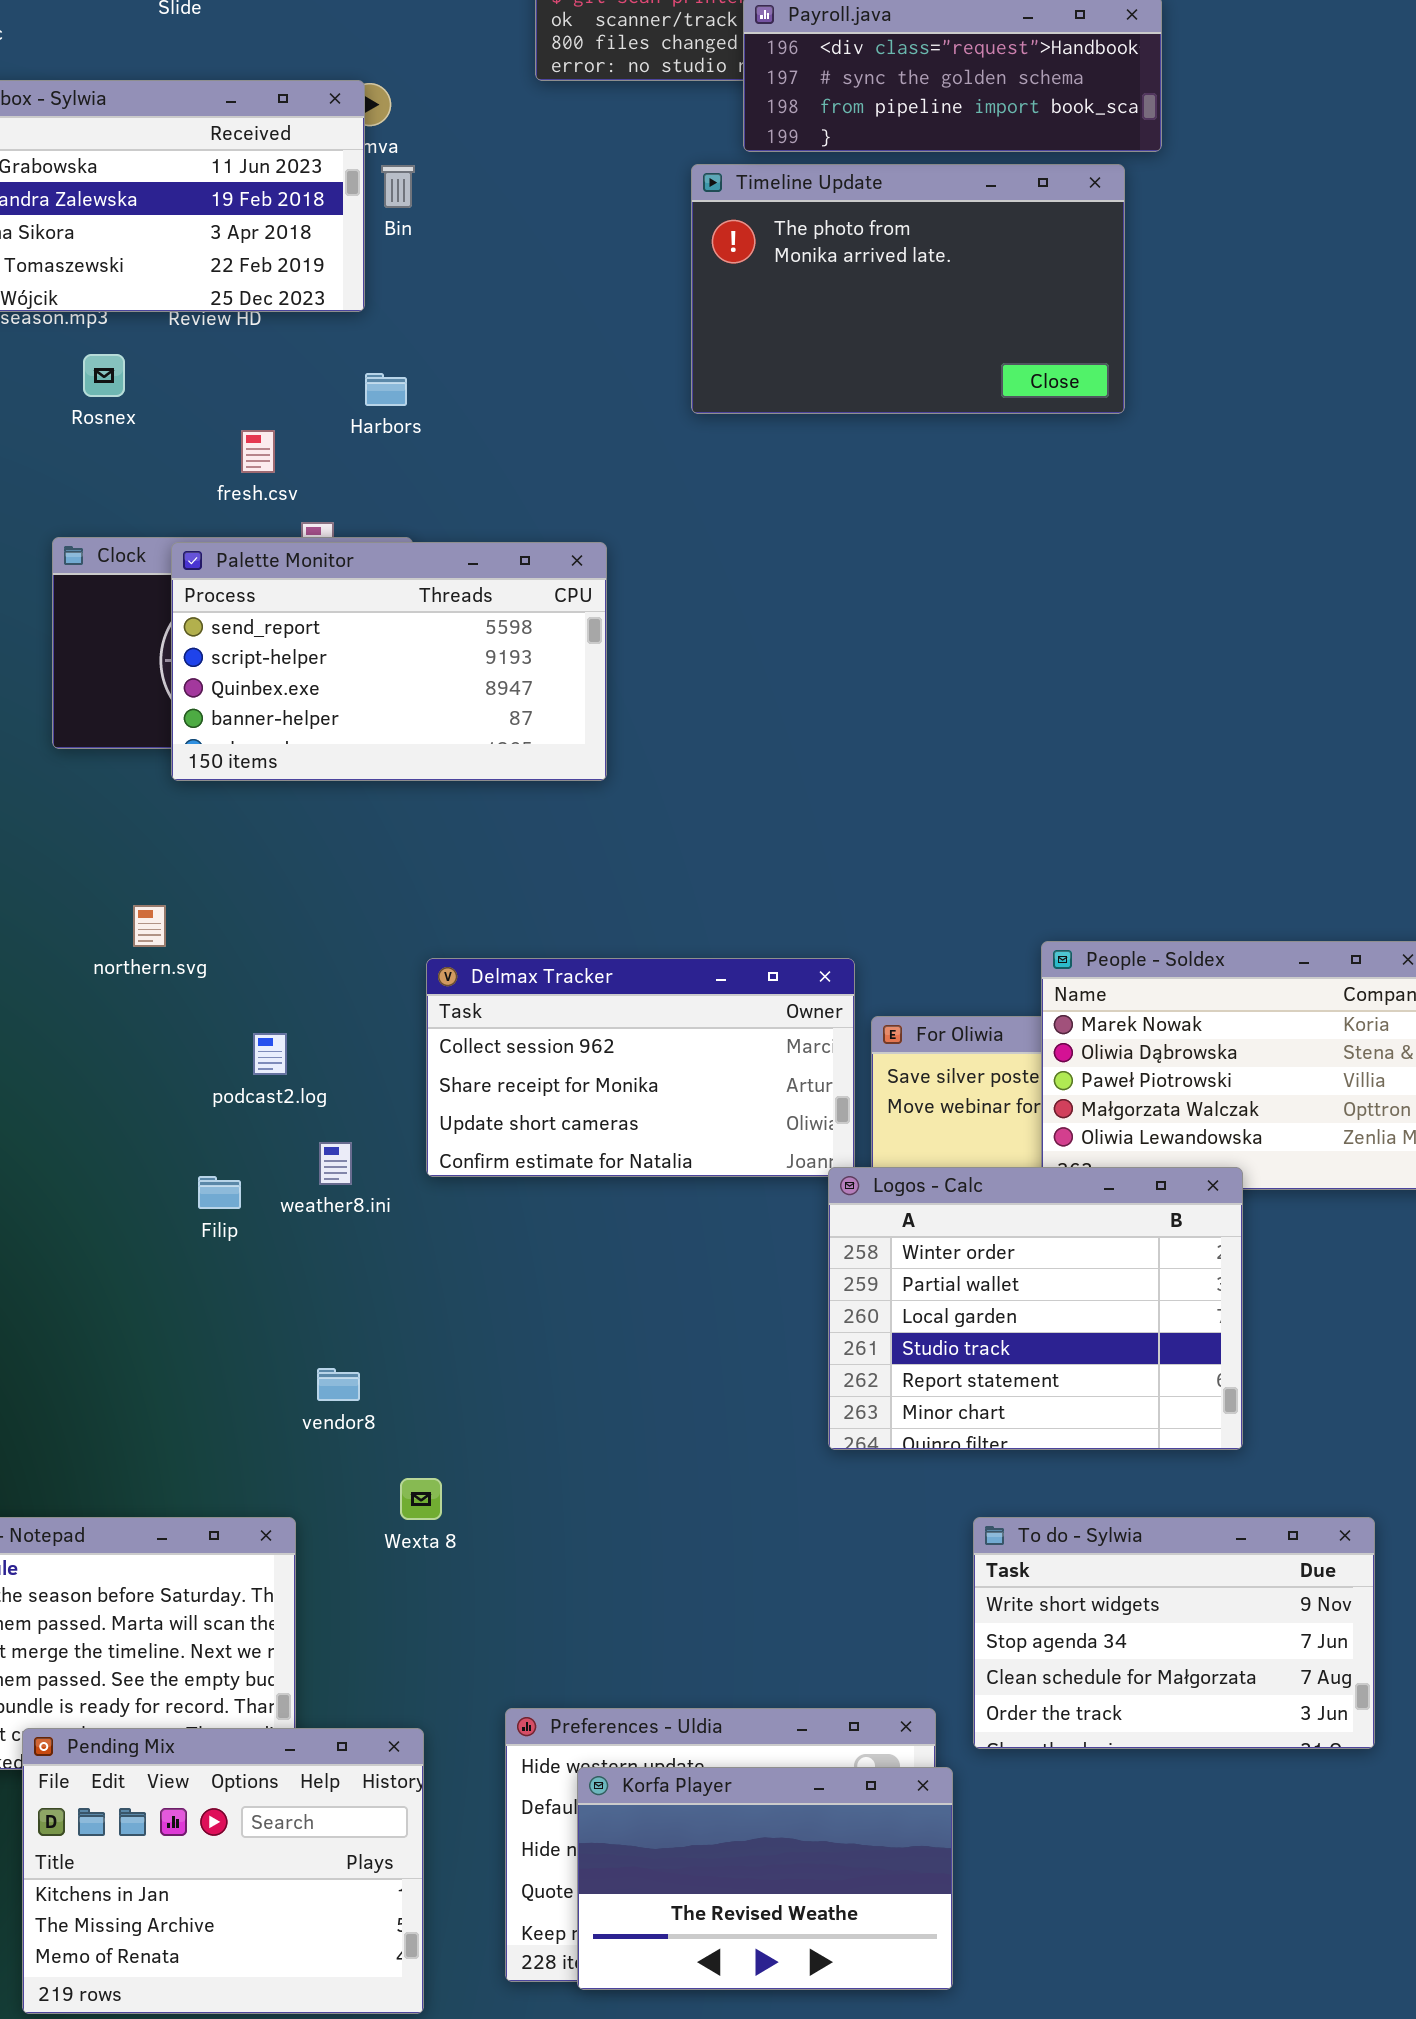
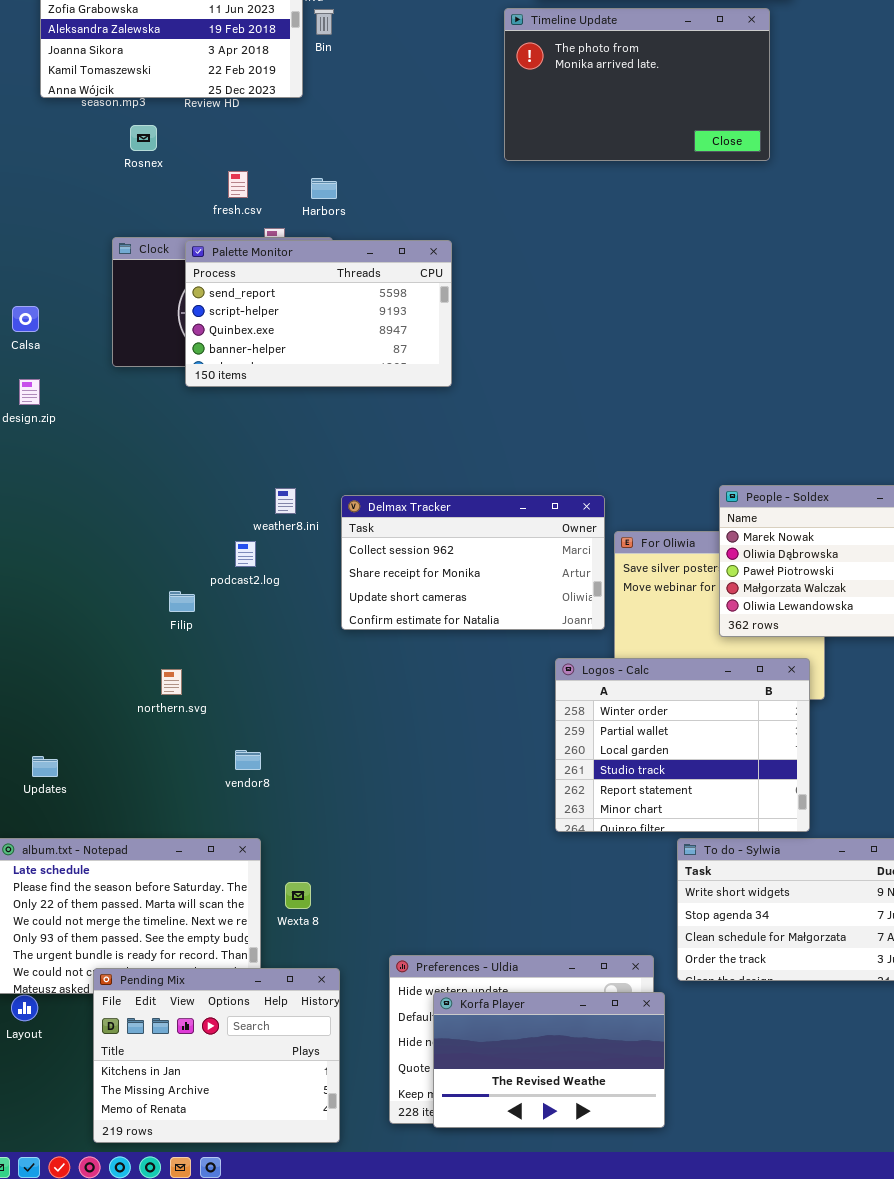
Harbors: [365,373,407,406] -> [311,178,337,199], moved
northern.svg: [133,905,166,947] -> [161,669,182,695], moved
weather8.ini: [319,1142,352,1185] -> [275,488,296,514], moved
Logos - Calc: [828,1167,1243,1450] -> [555,658,810,832], moved
Filip: [198,1176,241,1209] -> [169,591,195,612], moved
vendor8: [317,1368,360,1401] -> [235,750,261,770], moved
Wexta 8: [400,1478,442,1520] -> [285,882,311,909], moved

